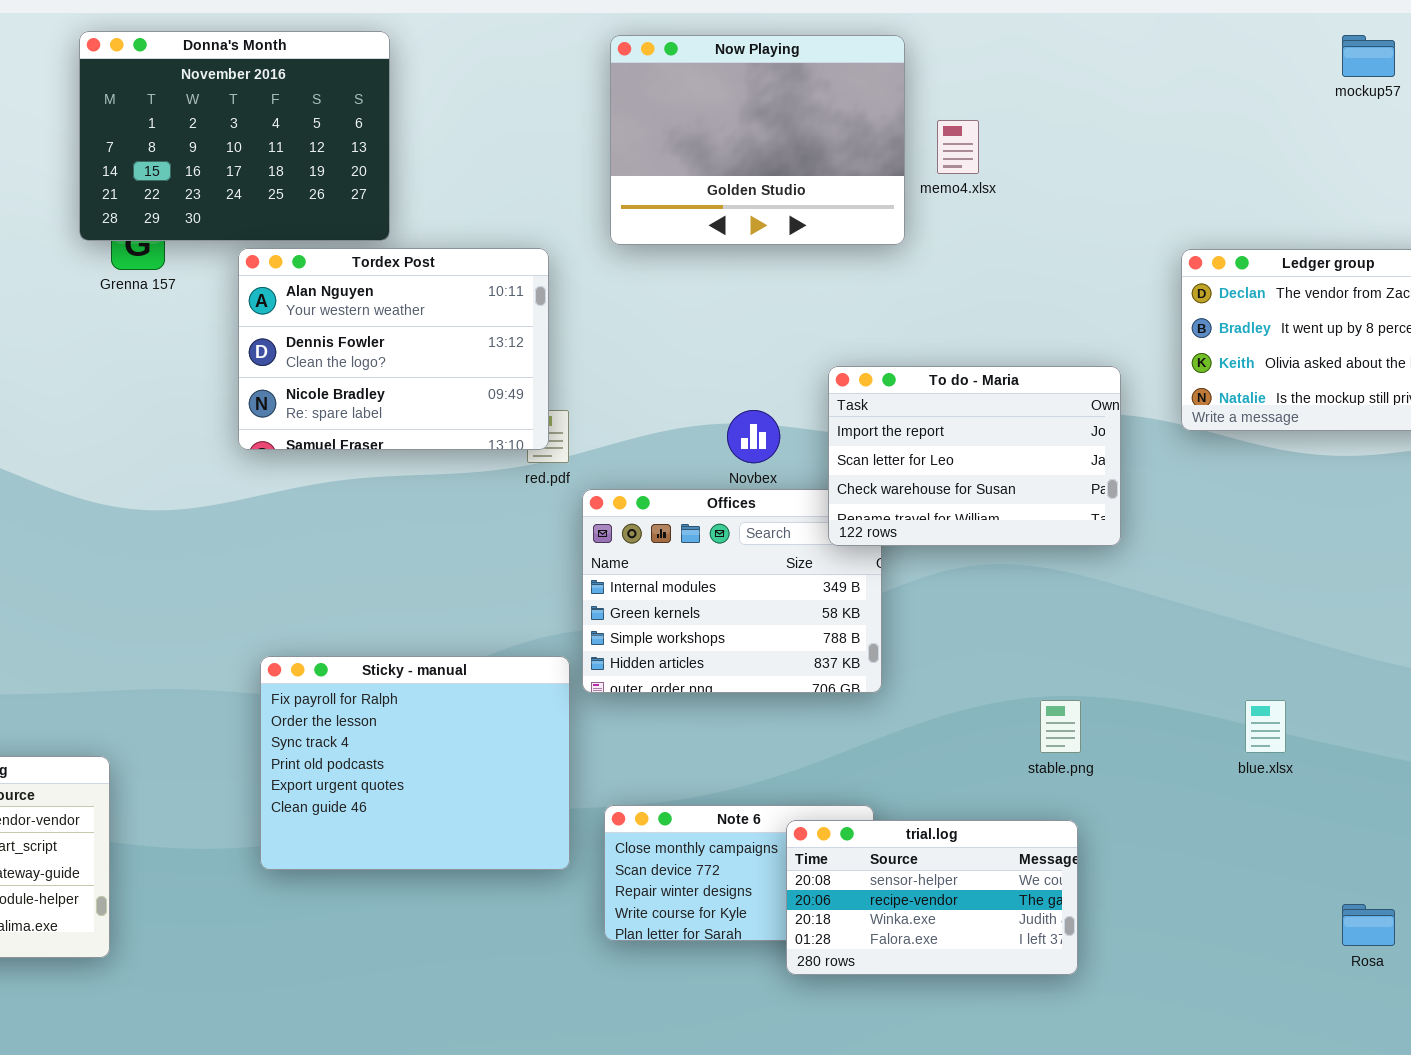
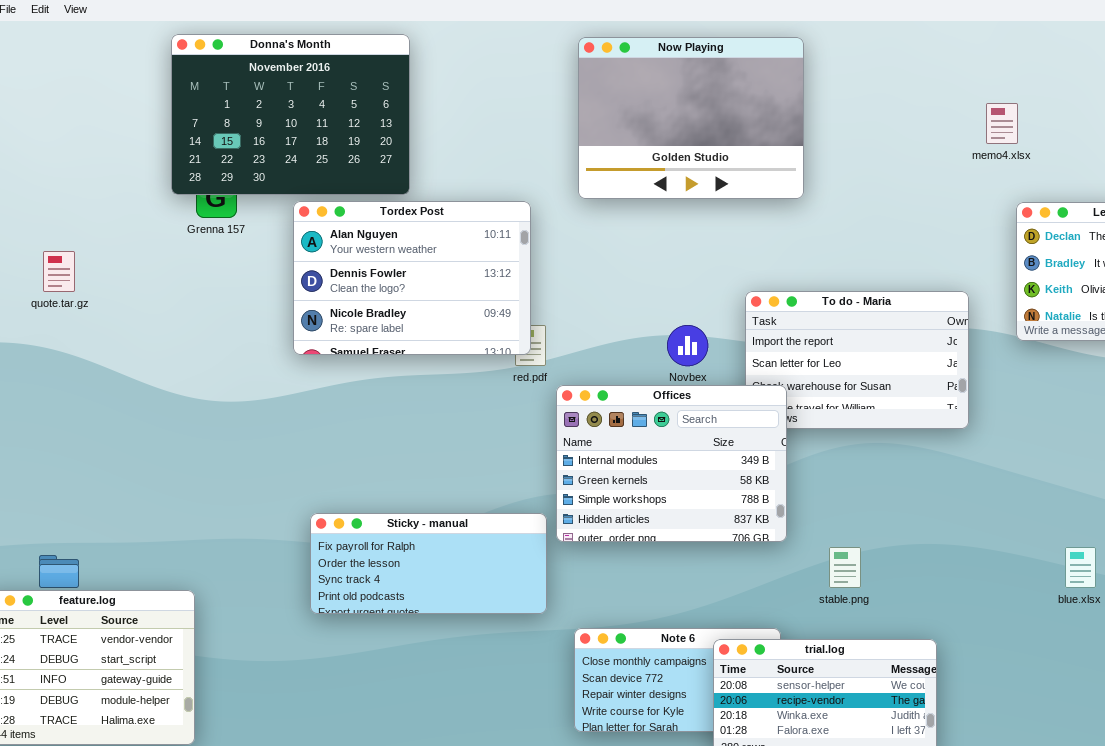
memo4.xlsx: [937,120,979,174] -> [986,103,1018,144], moved
Offices: [582,489,882,693] -> [556,385,787,542], raised
Sticky - manual: [260,656,570,870] -> [310,513,547,614], resized
stable.png: [1040,700,1081,753] -> [829,547,861,588], moved

